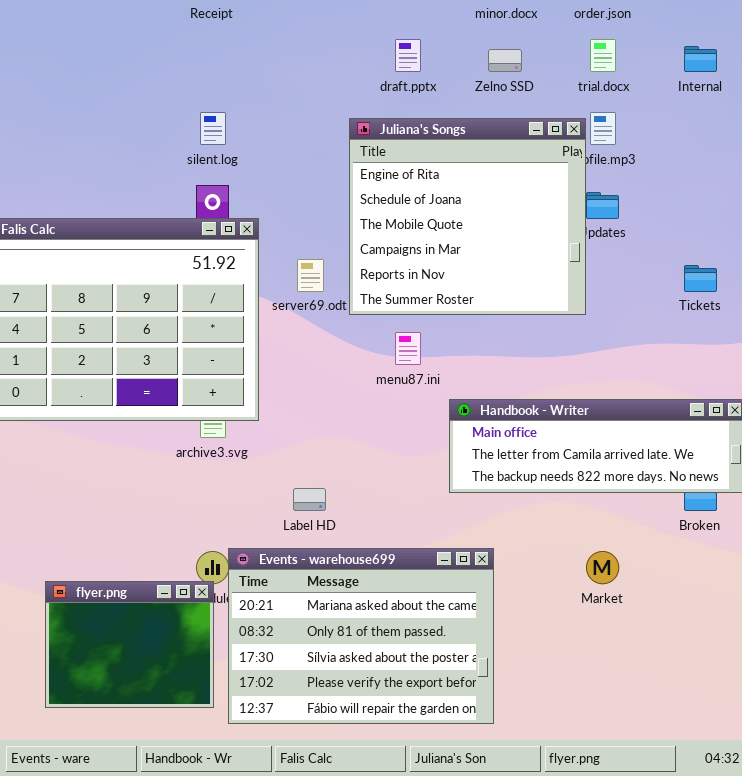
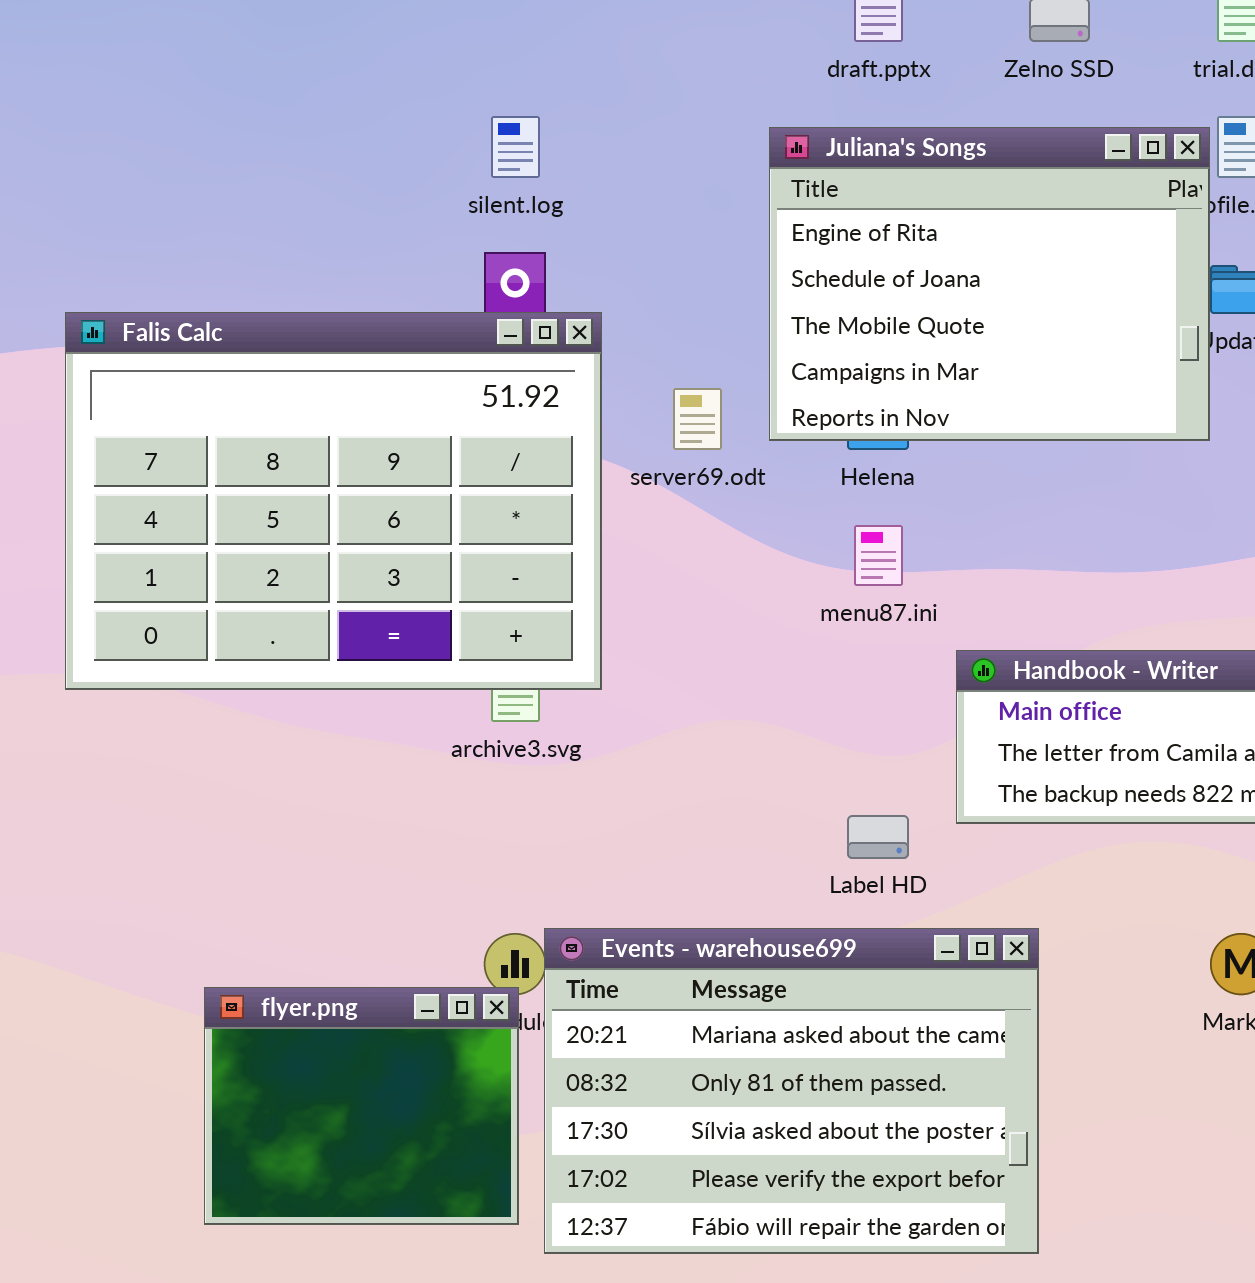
Juliana's Songs: [349,118,586,315] -> [769,127,1210,441], resized
Label HD: [293,488,326,511] -> [847,815,909,859], moved

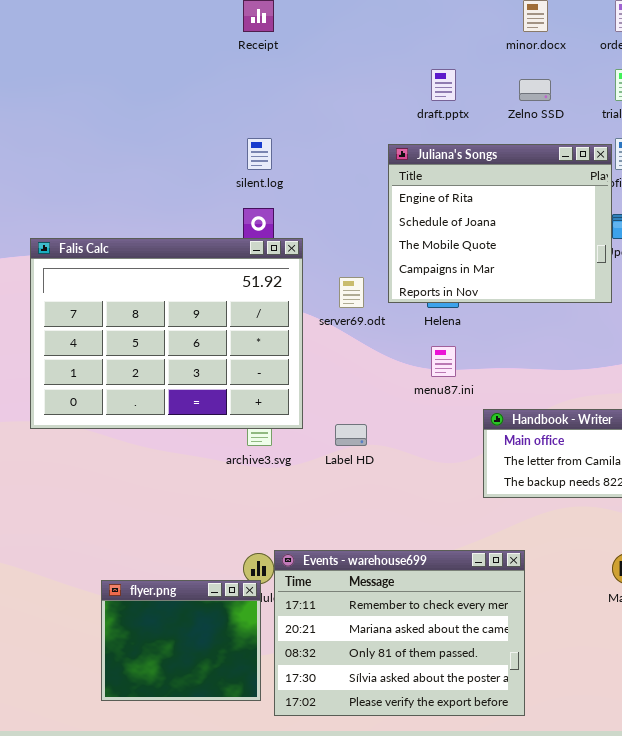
Label HD: [847,815,909,859] -> [335,424,367,446], moved
Events - warehouse699: [544,928,1039,1254] -> [274,550,525,716], scrolled up 1 row

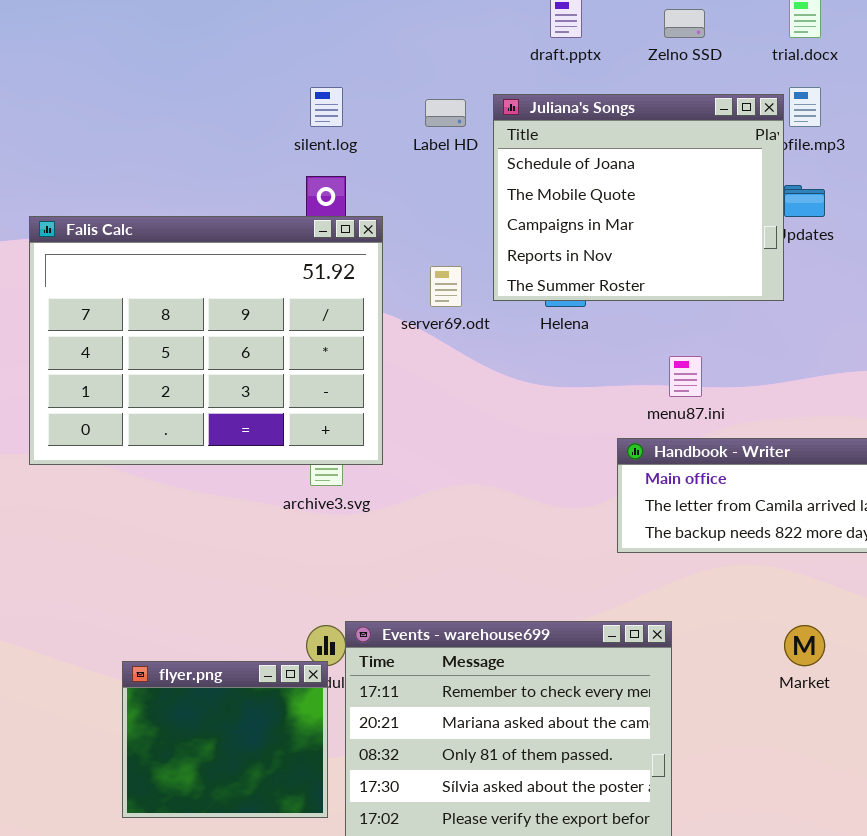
Juliana's Songs: [388,144,612,303] -> [493,94,784,301], scrolled down 1 row
menu87.ini: [431,346,456,377] -> [669,356,702,397], moved
Label HD: [335,424,367,446] -> [425,99,466,127], moved

